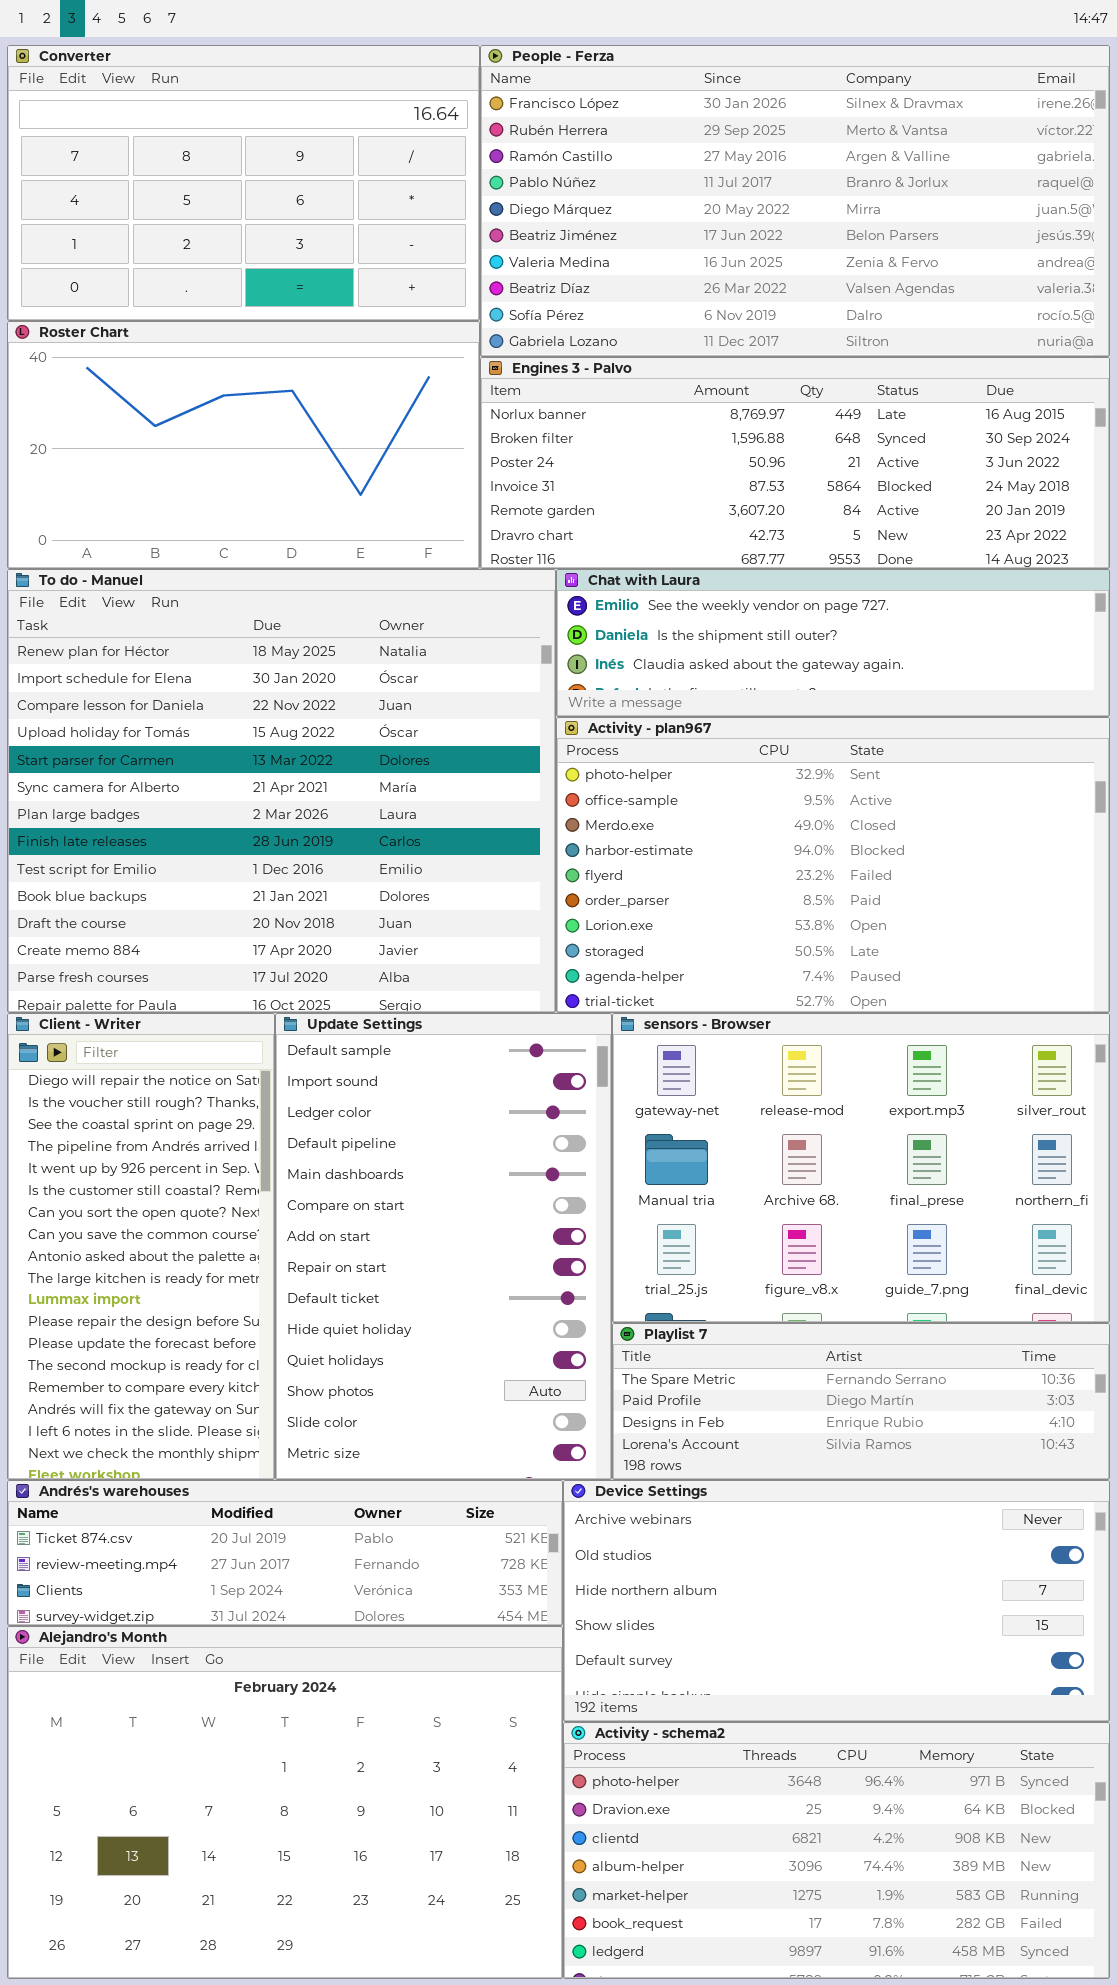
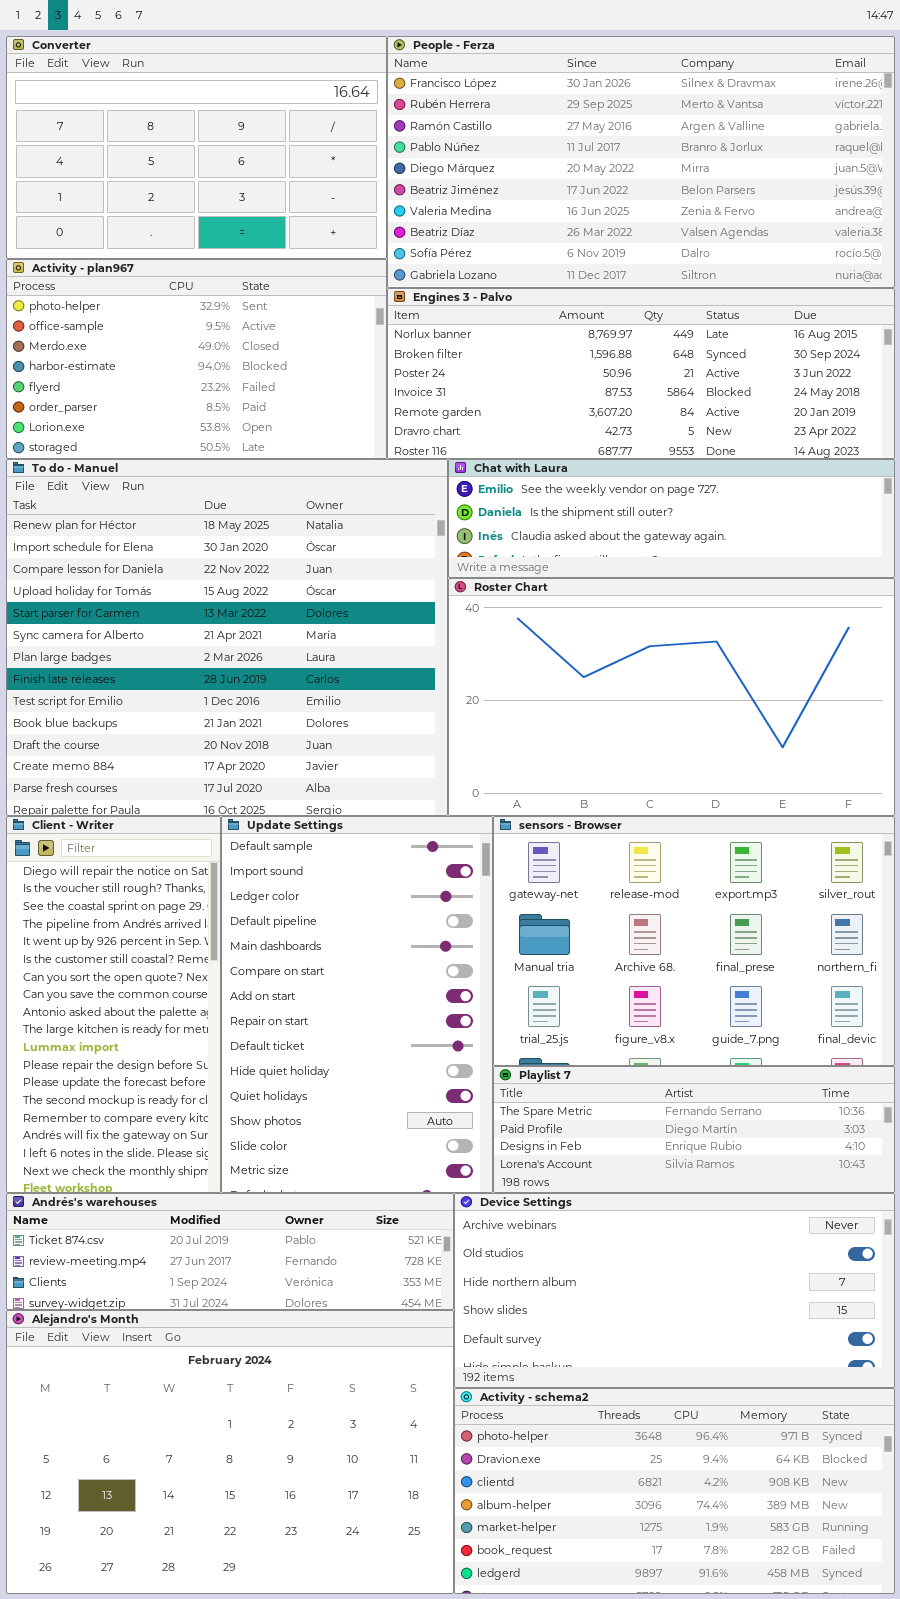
Roster Chart: [7,321,480,569] -> [448,578,895,816], moved, resized
Activity - plan967: [556,717,1110,1013] -> [6,259,387,459], moved, resized

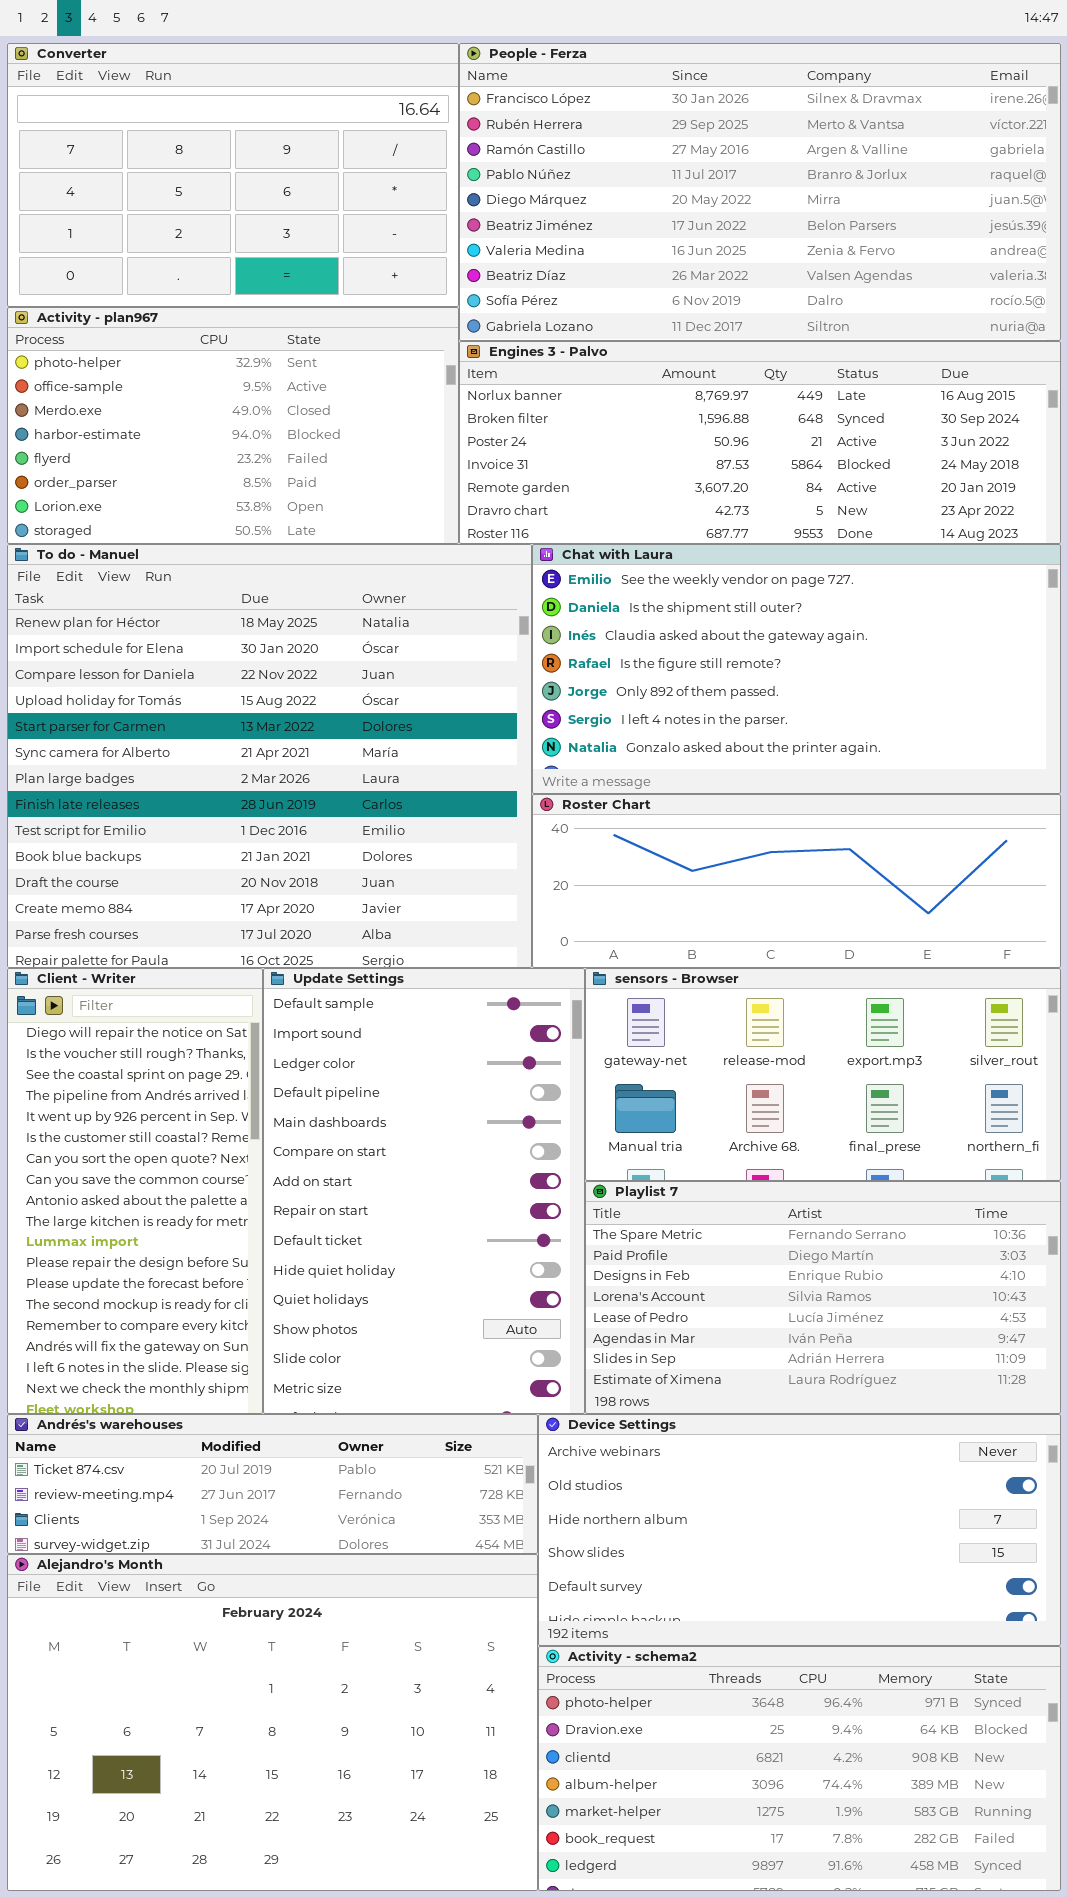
Chat with Laura: [448,459,895,578] -> [532,544,1061,794], resized
Roster Chart: [448,578,895,816] -> [532,794,1061,968], resized
sensors - Browser: [493,816,895,1066] -> [585,968,1061,1181], resized
Playlist 7: [493,1066,895,1193] -> [585,1181,1061,1414], resized

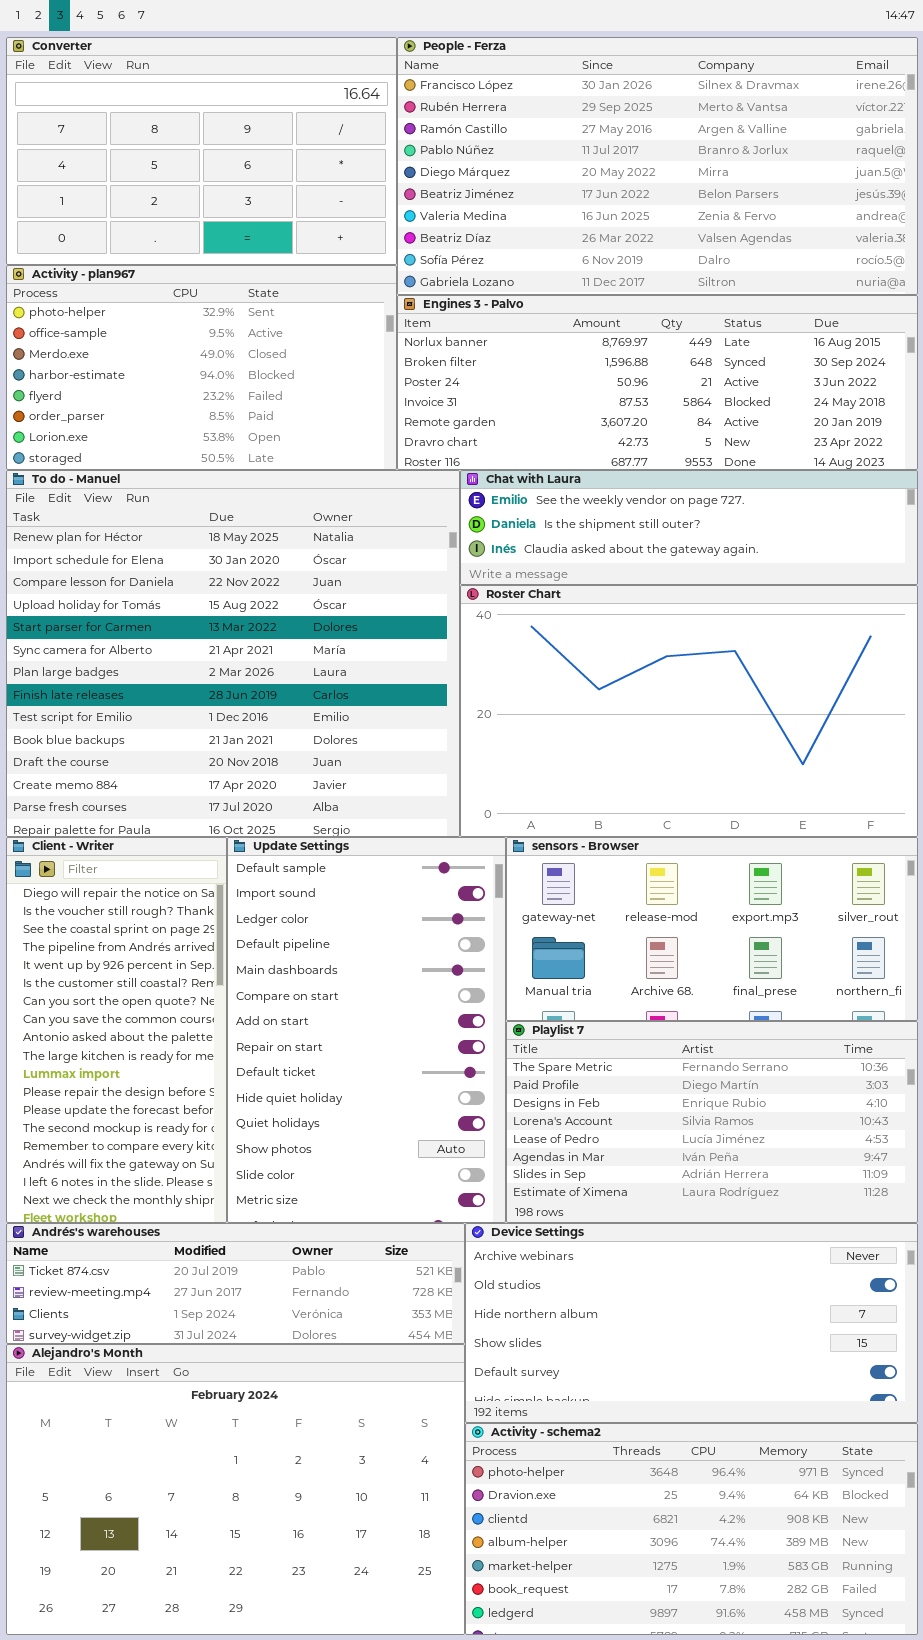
Chat with Laura: [532,544,1061,794] -> [460,470,918,585], resized
Roster Chart: [532,794,1061,968] -> [460,585,918,837], resized

